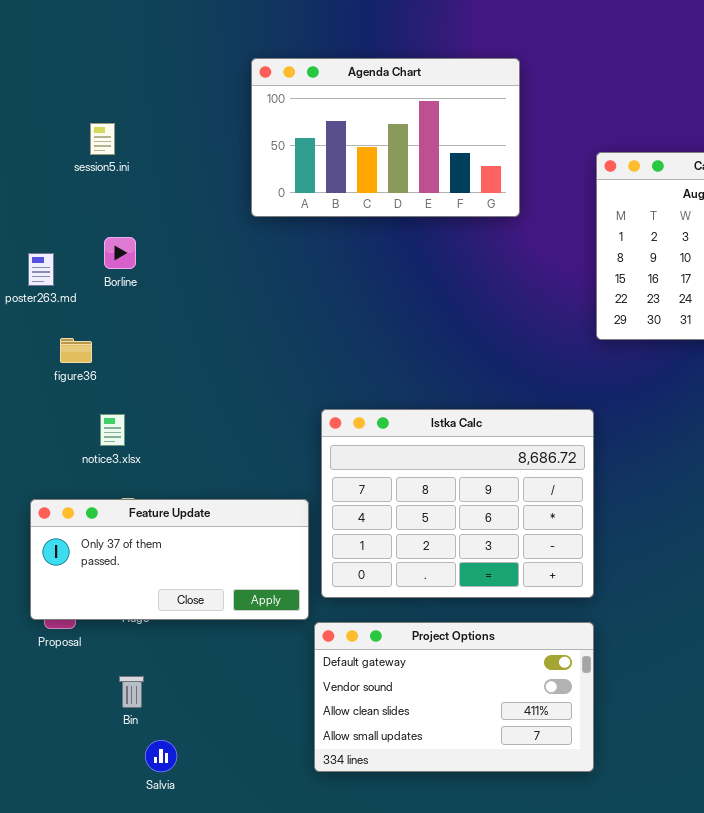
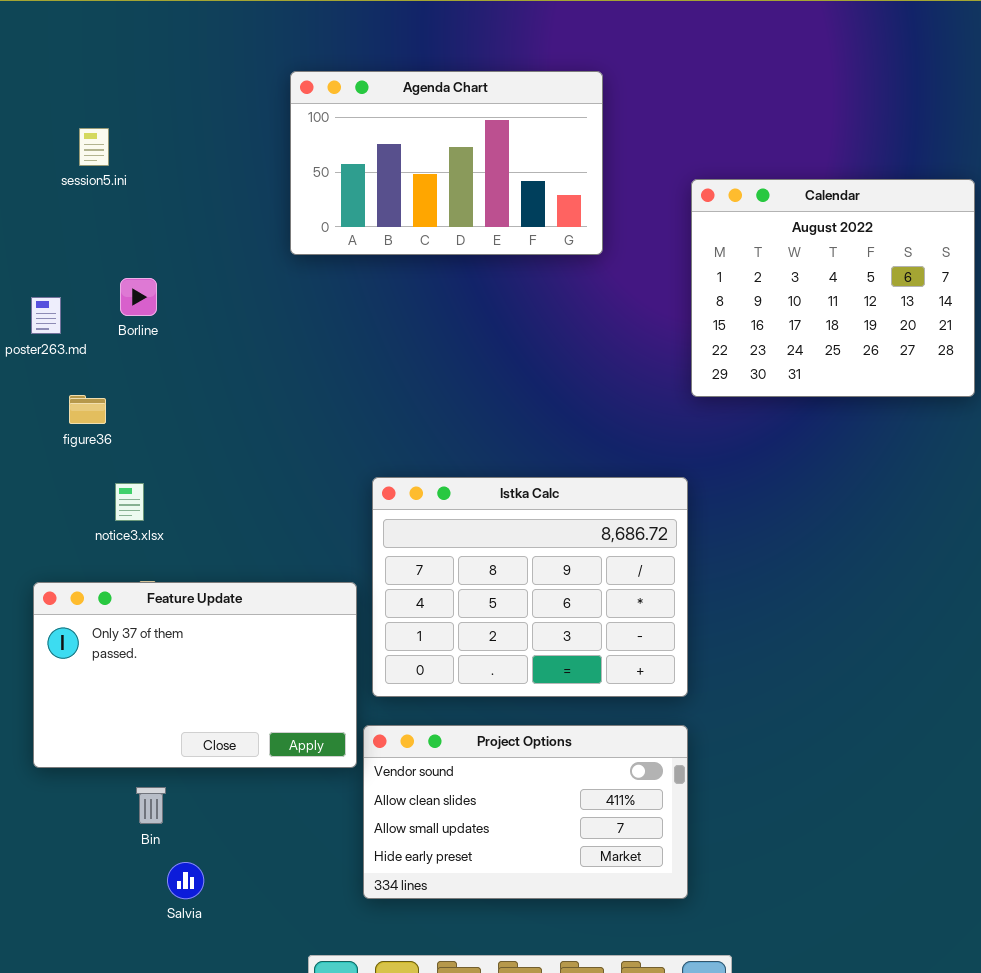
session5.ini: [90,123,115,155] -> [79,128,109,166], moved
Feature Update: [30,499,309,620] -> [33,582,357,768], resized
Project Options: [314,622,594,772] -> [363,725,688,899], scrolled down 1 row

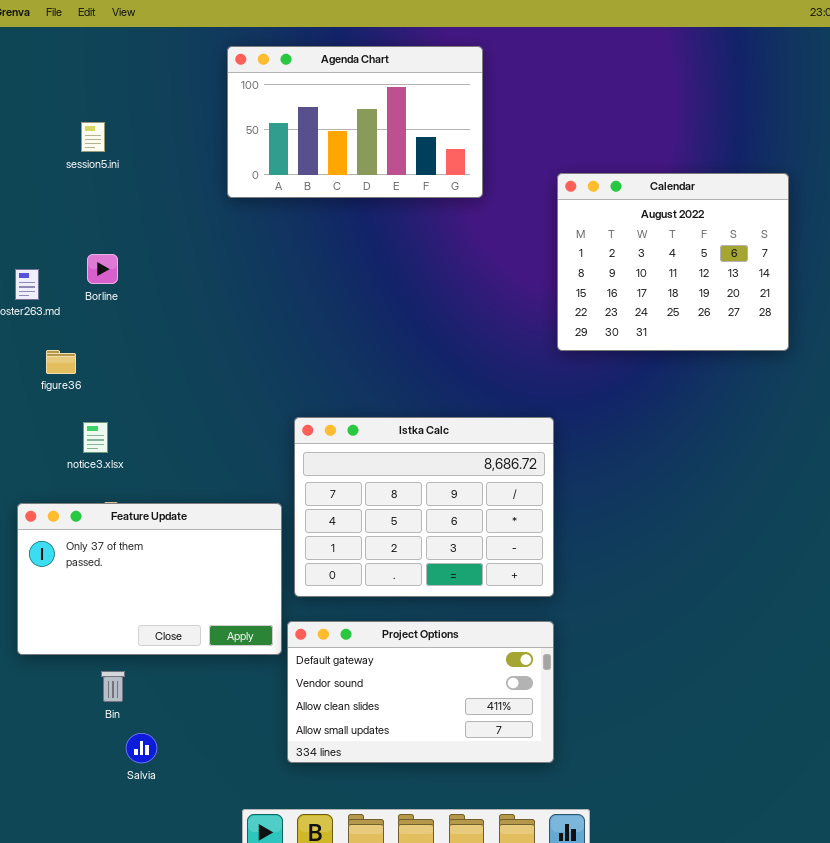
Agenda Chart: [290,71,603,255] -> [227,46,483,198], moved
session5.ini: [79,128,109,166] -> [81,122,105,152], moved
Project Options: [363,725,688,899] -> [287,621,554,763], scrolled up 1 row

